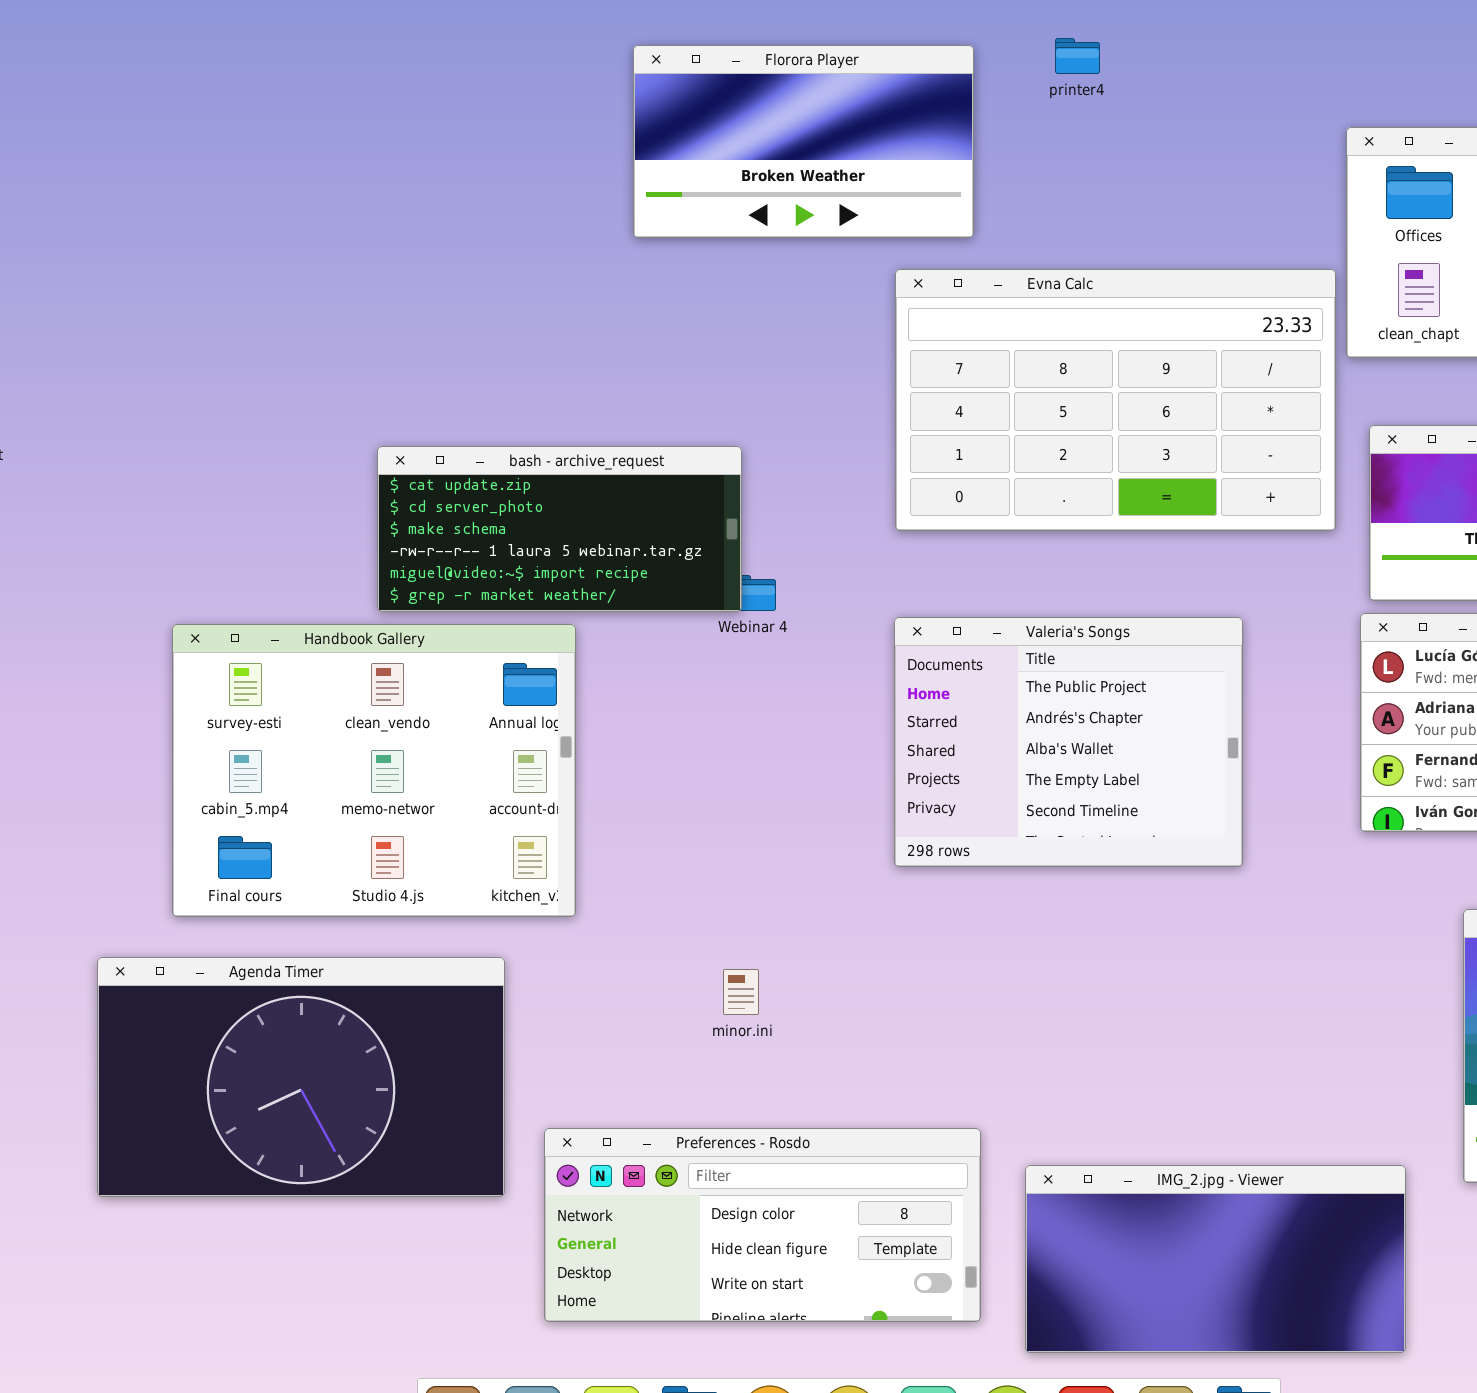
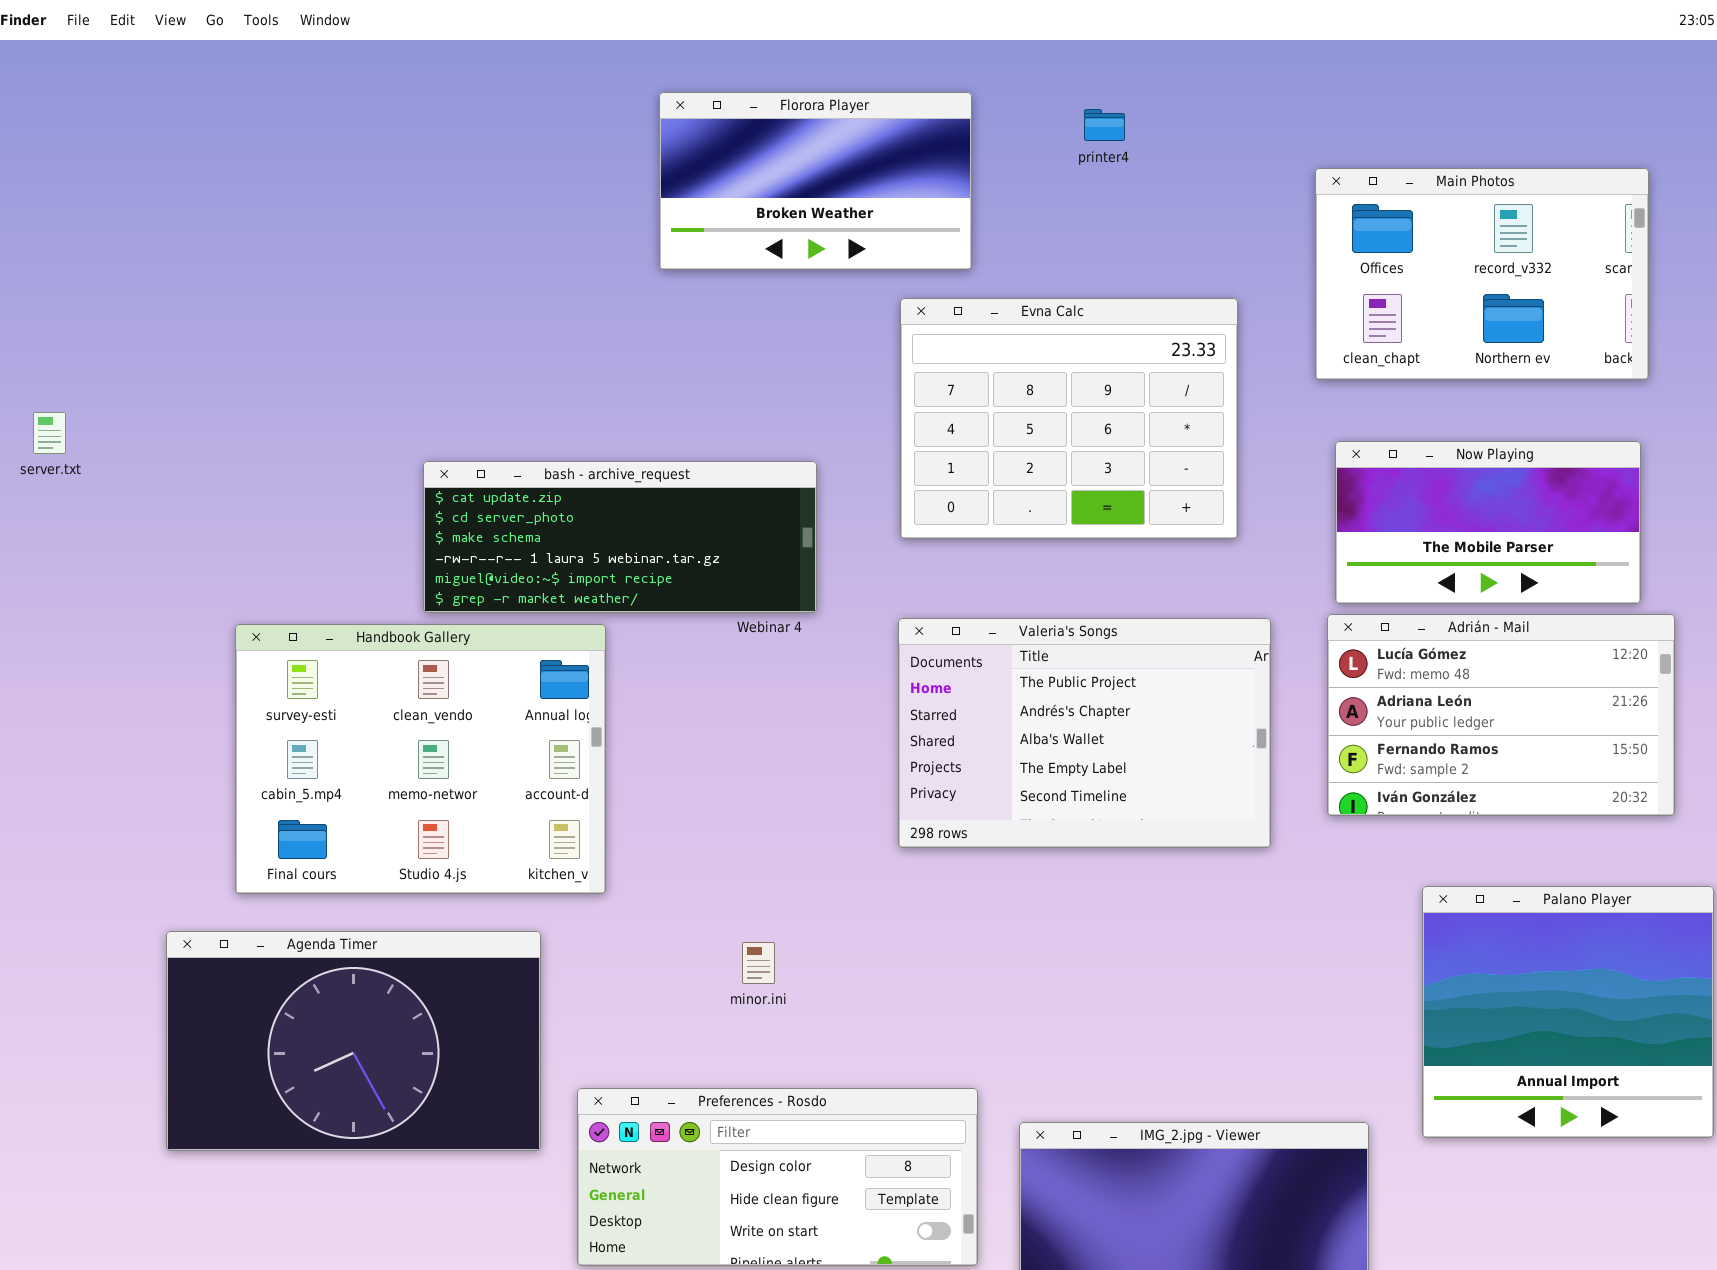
printer4: [1055,38,1100,74] -> [1084,109,1125,141], moved
Evna Calc: [895,269,1336,531] -> [900,298,1238,539], resized
bash - archive_request: [377,446,742,612] -> [423,461,817,613], resized
Valeria's Songs: [894,617,1243,867] -> [898,618,1271,848], resized

